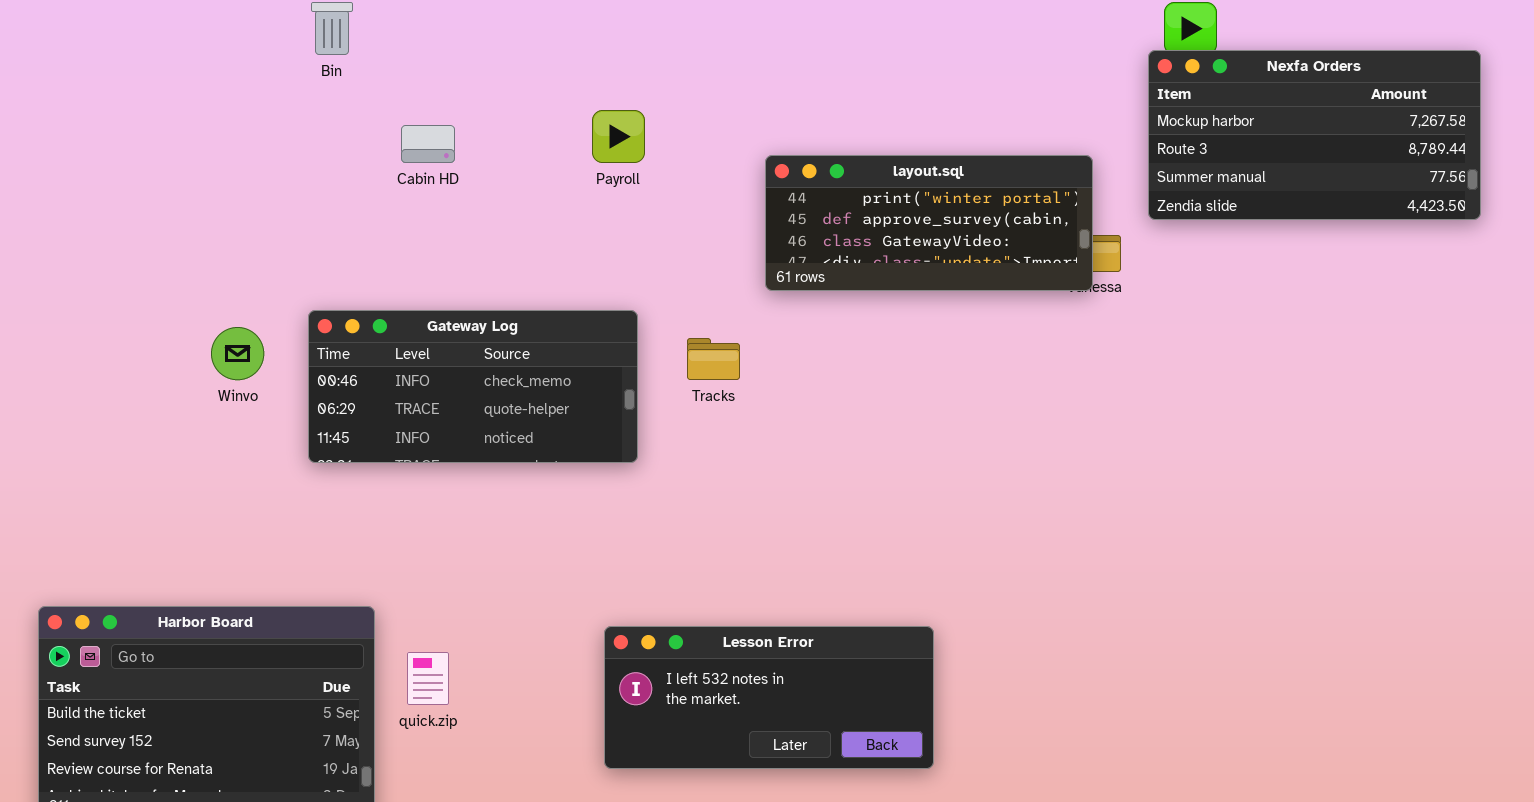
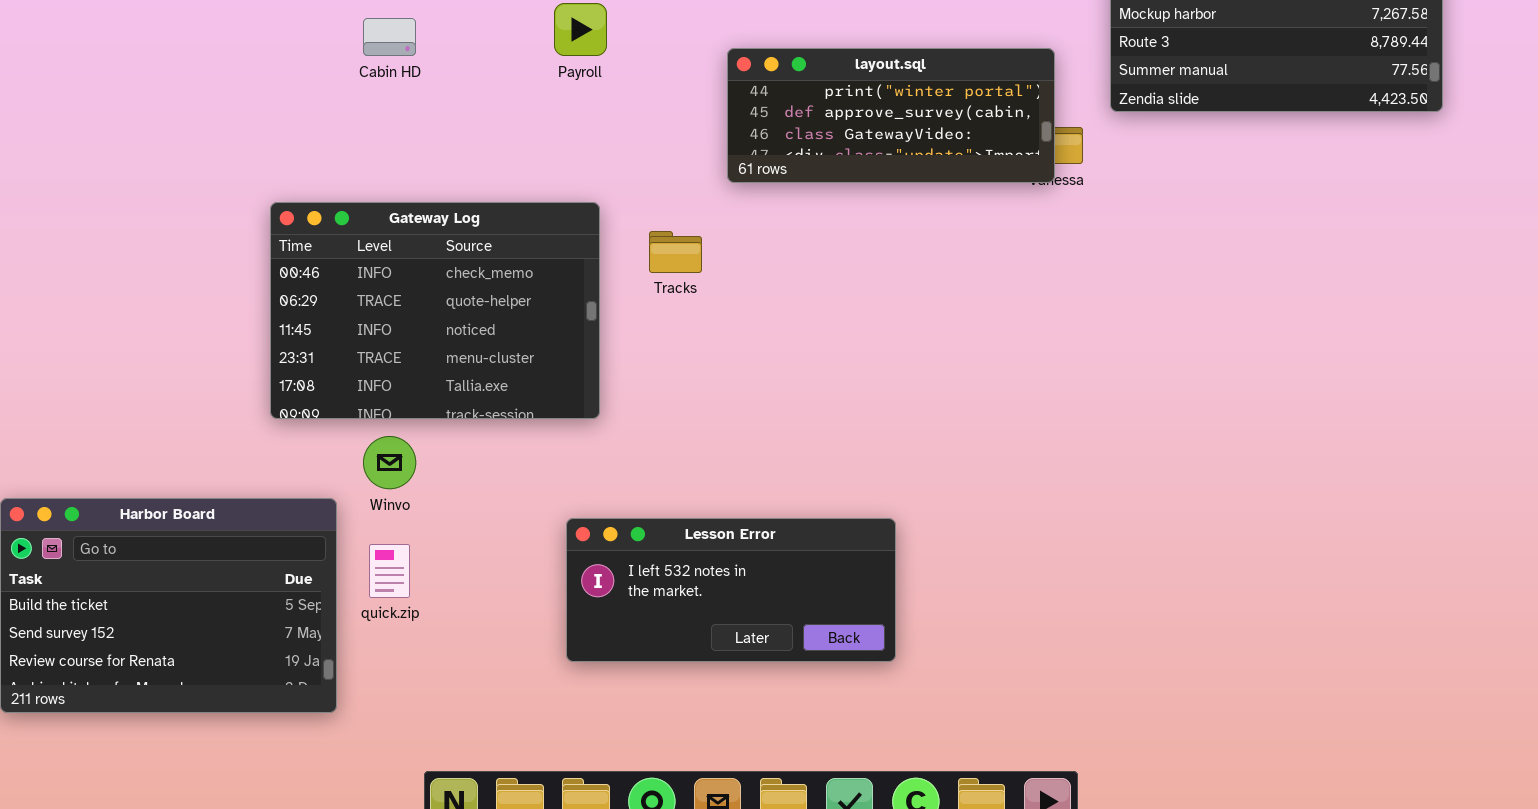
Gateway Log: [308,310,638,463] -> [270,202,600,419], resized
Winvo: [211,327,264,380] -> [363,436,416,489], moved

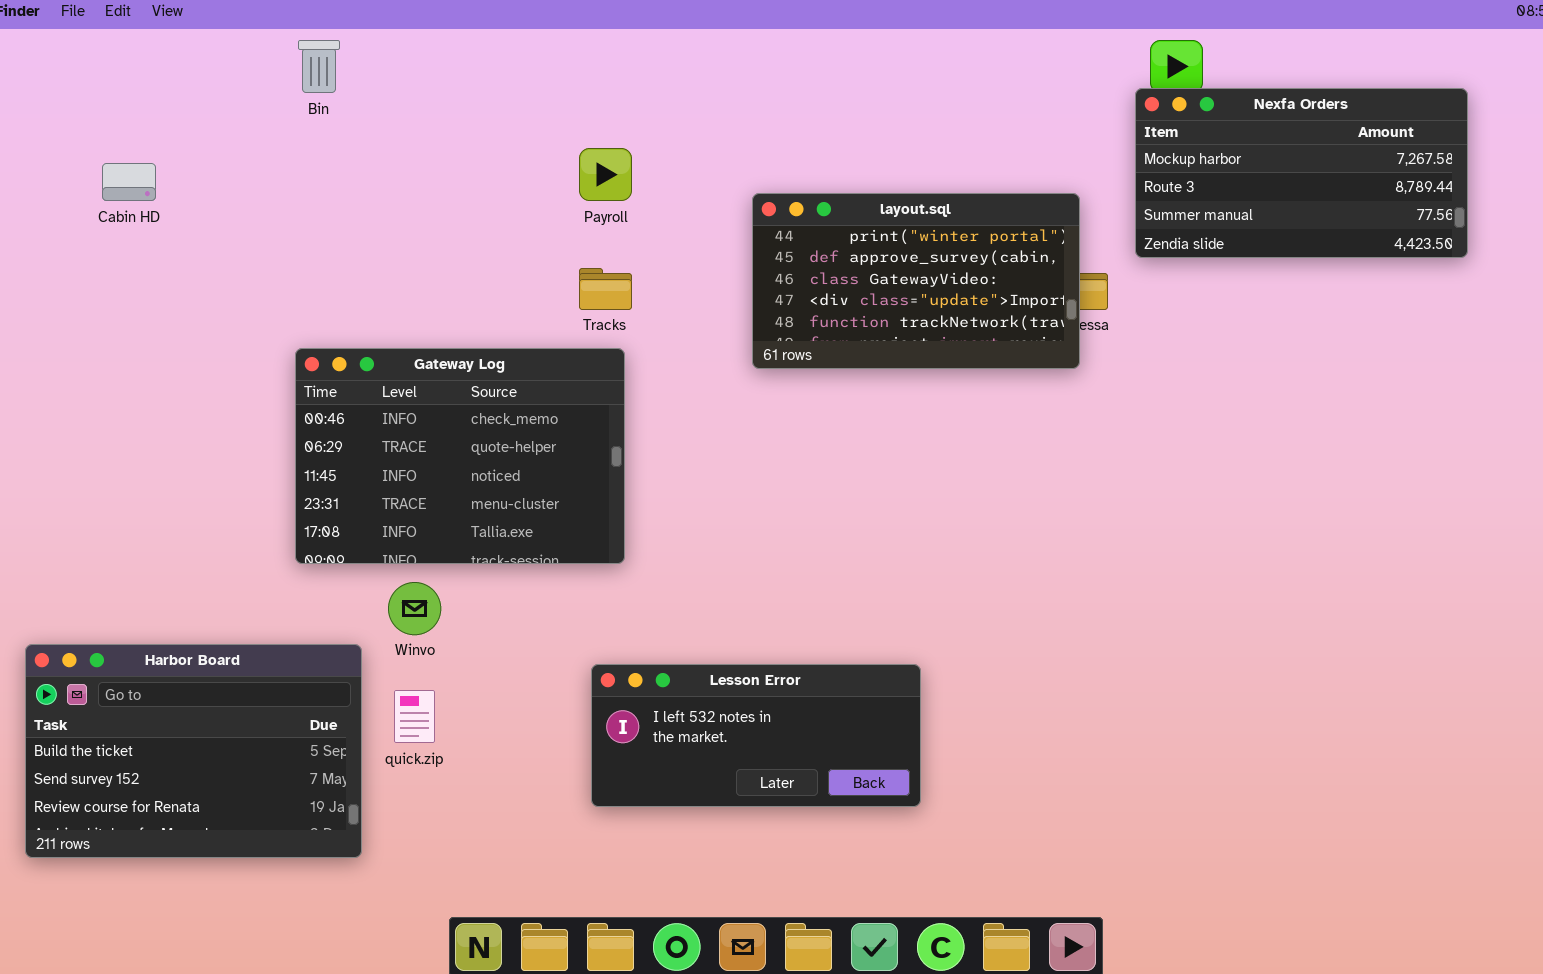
Cabin HD: [363,18,416,56] -> [102,163,156,201], moved
layout.sql: [727,48,1055,183] -> [752,193,1080,369], resized
Tracks: [649,231,702,273] -> [579,268,632,310], moved

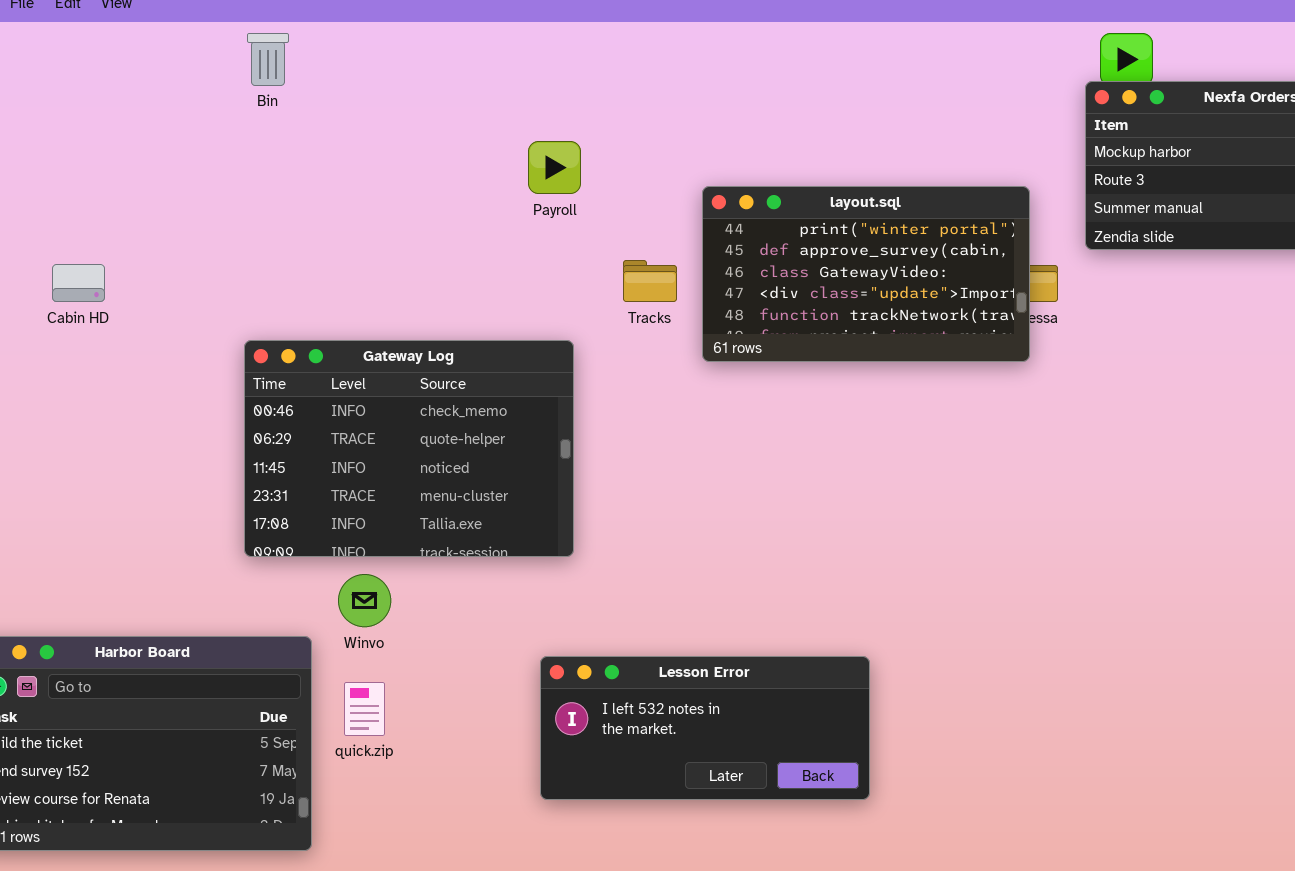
Cabin HD: [102,163,156,201] -> [52,264,105,302], moved
Tracks: [579,268,632,310] -> [623,260,677,302], moved

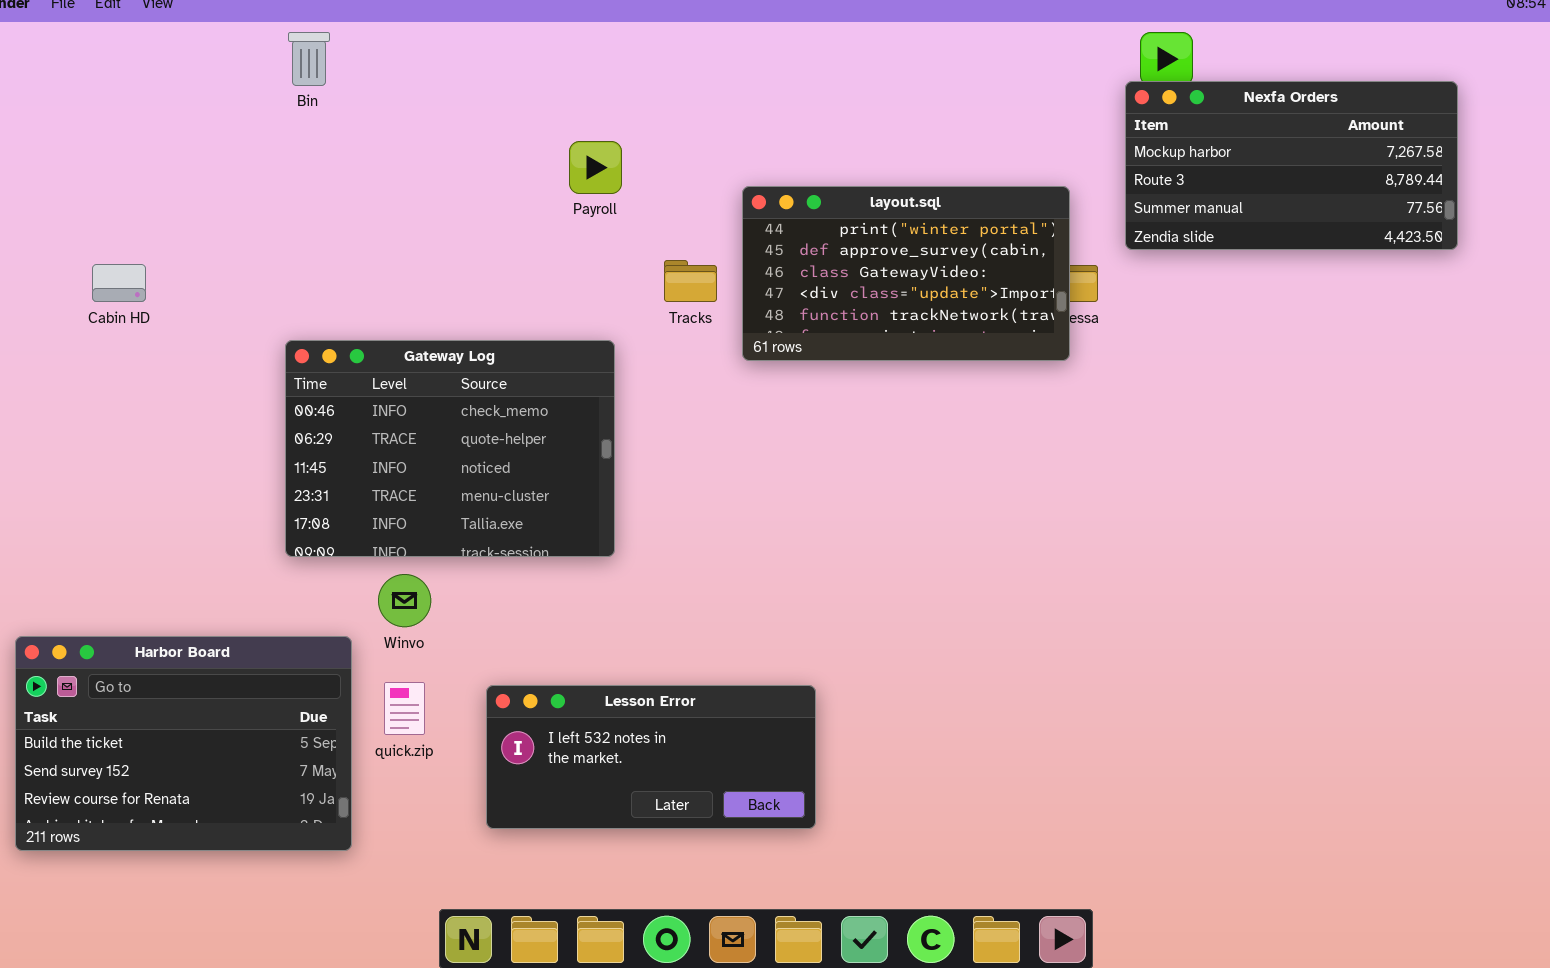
Lesson Error: [540,656,870,800] -> [486,685,816,829], moved

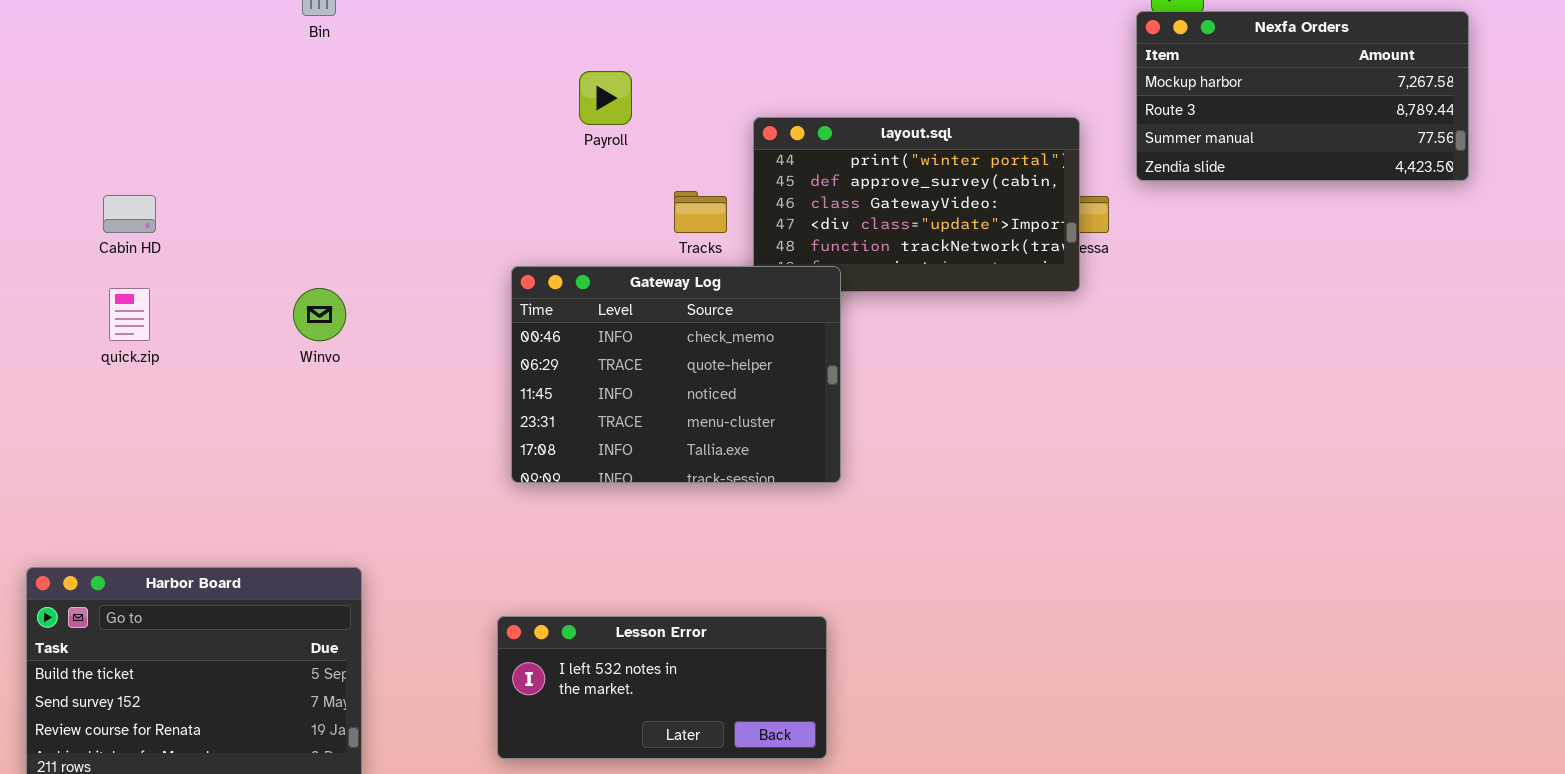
Gateway Log: [285,340,615,557] -> [511,266,841,483], moved
Winvo: [378,574,431,627] -> [293,288,346,341], moved
quick.zip: [384,682,425,735] -> [109,288,150,341], moved

